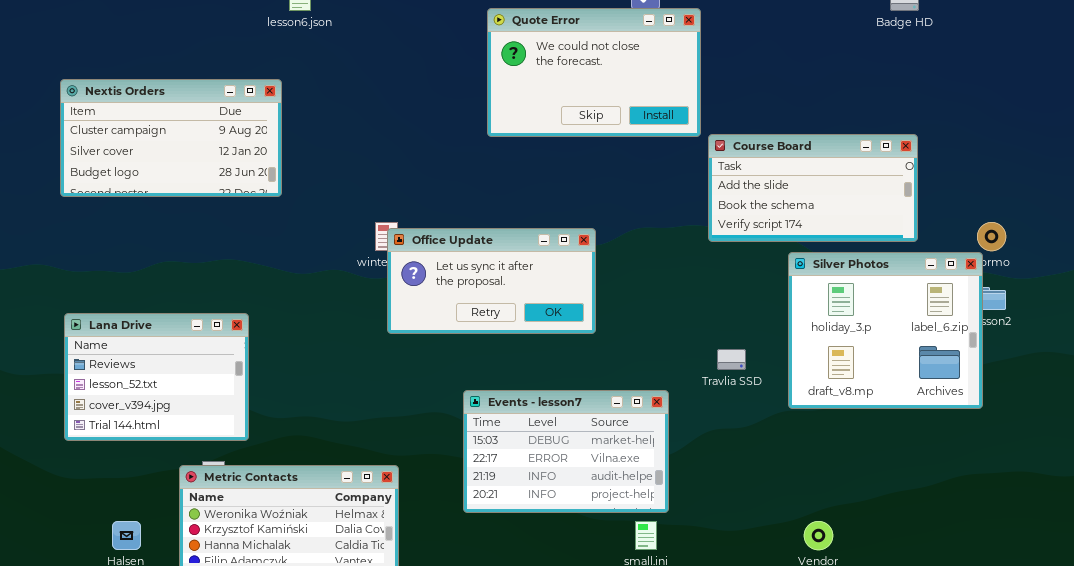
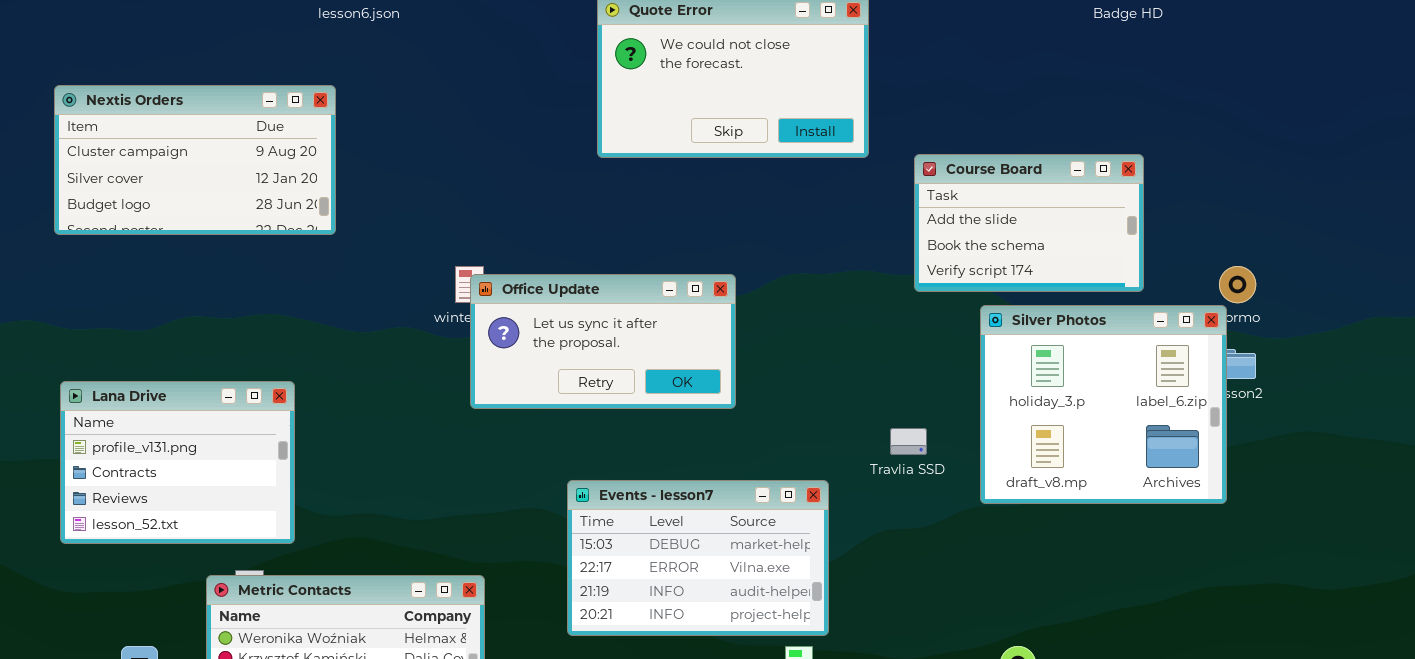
Course Board: [708,134,918,242] -> [914,154,1144,292], resized
Lana Drive: [64,313,249,441] -> [60,381,295,544], scrolled up 2 rows

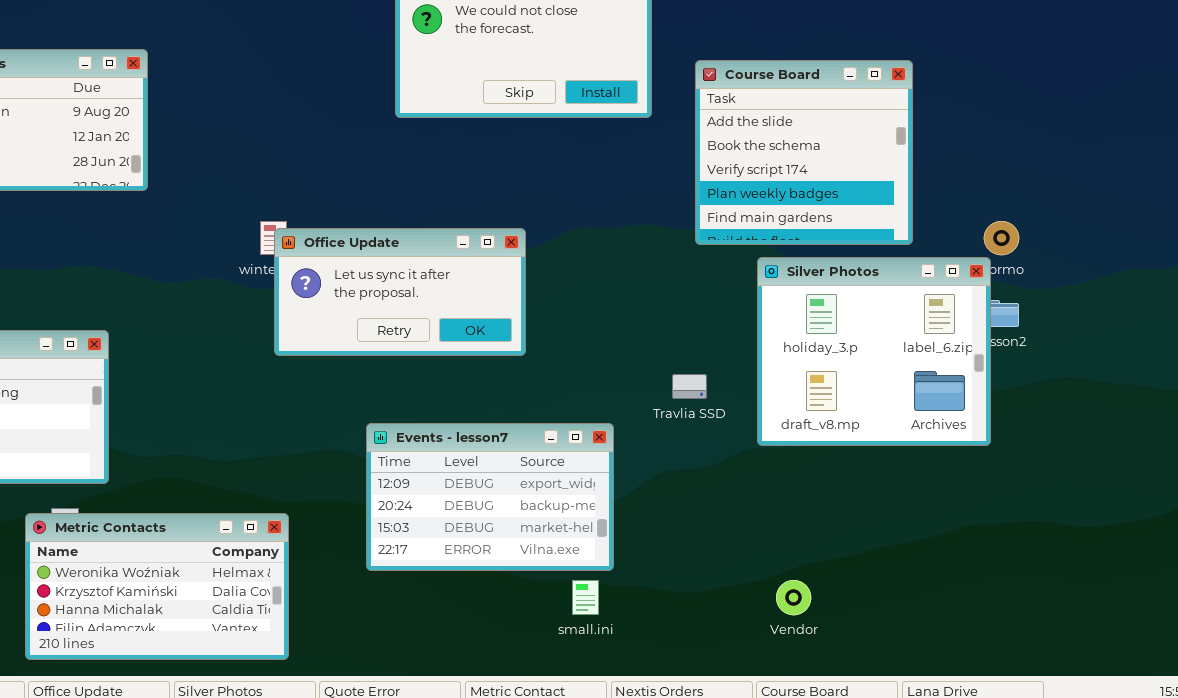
Course Board: [914,154,1144,292] -> [695,60,913,245], resized
Events - lesson7: [567,480,829,636] -> [366,423,614,571], scrolled up 2 rows

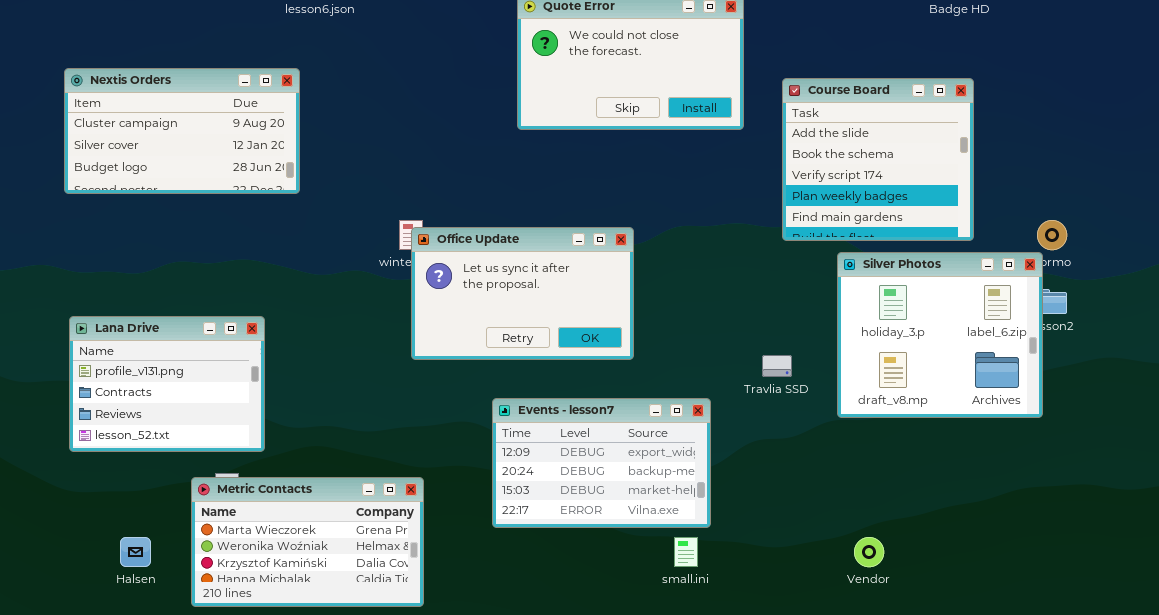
Office Update: [274,228,526,356] -> [411,227,634,360], resized
Metric Contacts: [25,513,289,660] -> [191,477,424,607], scrolled up 1 row

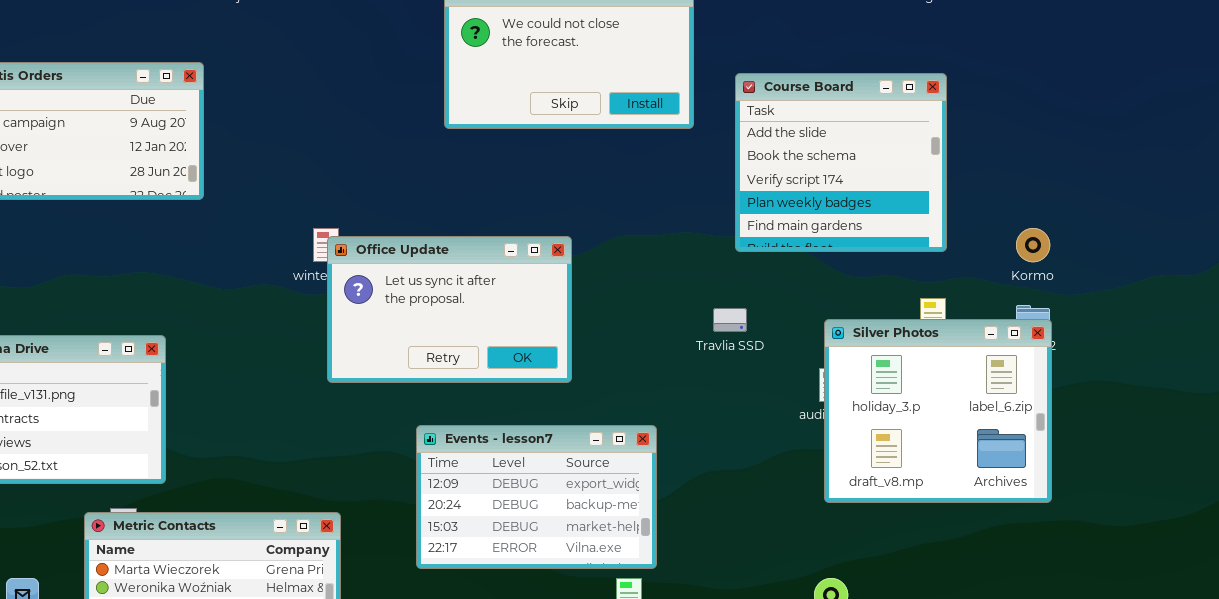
Silver Photos: [837,252,1043,418] -> [824,319,1052,503], moved
Travlia SSD: [762,355,792,377] -> [713,308,747,332], moved

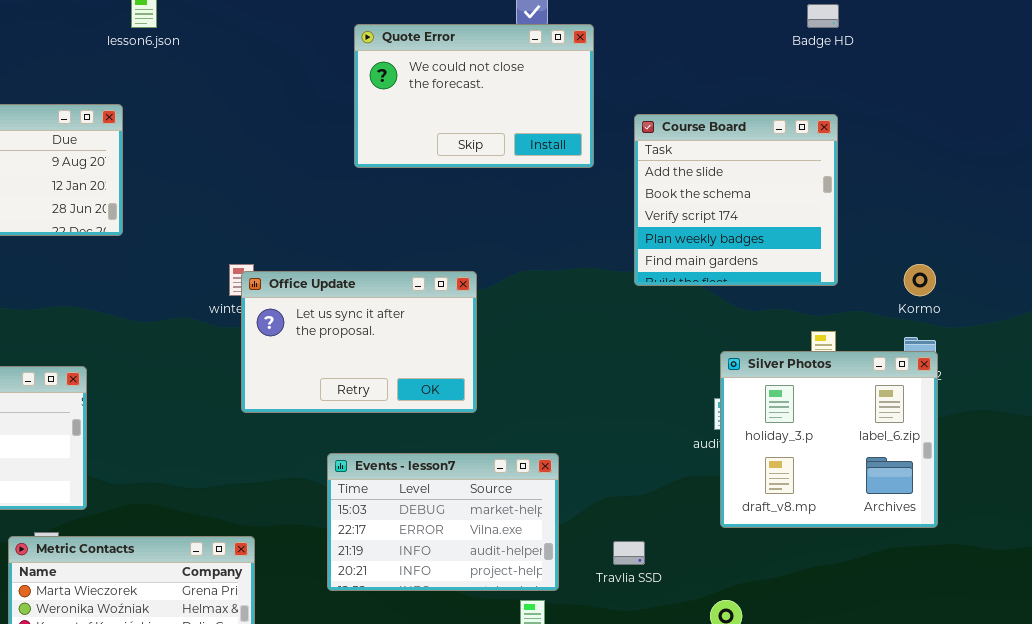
Travlia SSD: [713,308,747,332] -> [613,541,645,565], moved
Events - lesson7: [416,425,657,569] -> [327,453,559,591], scrolled down 2 rows

